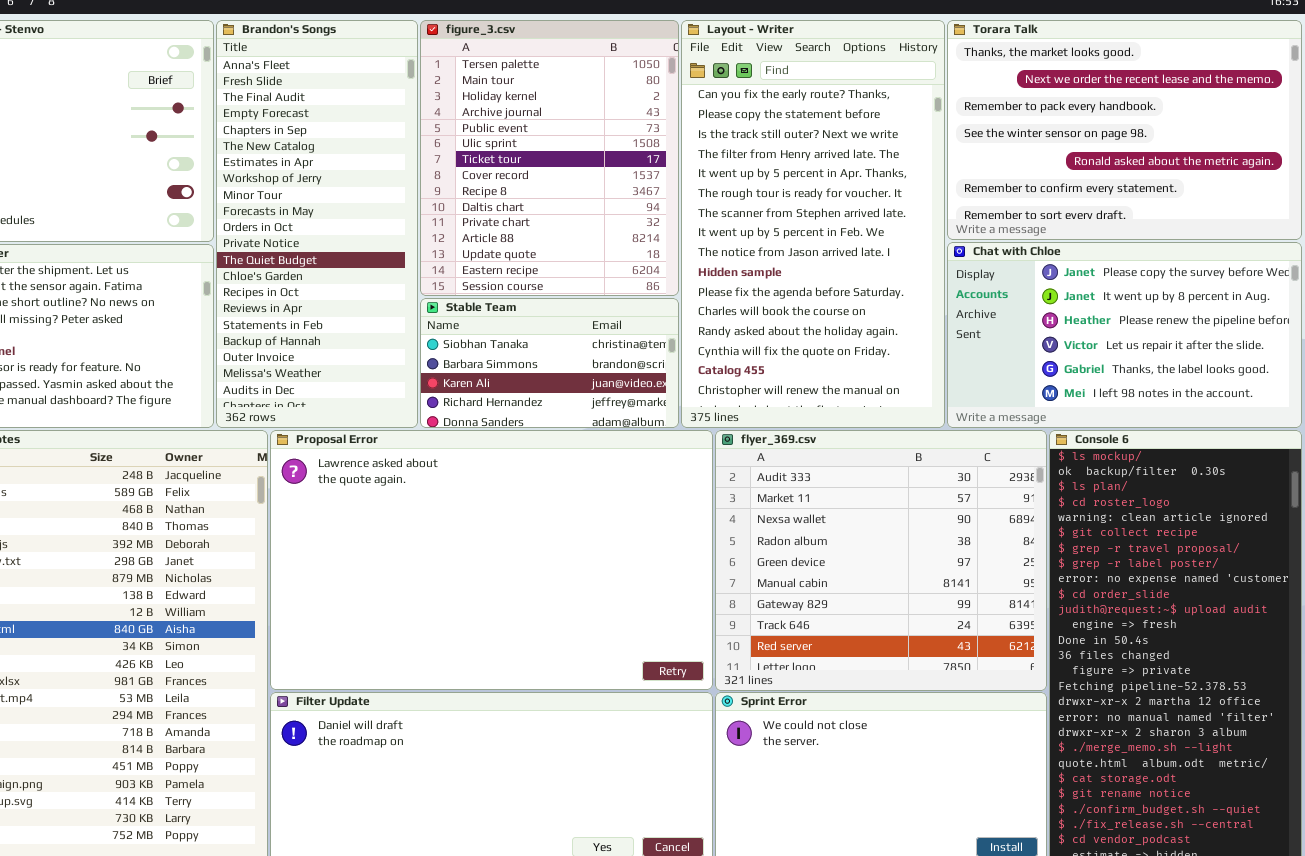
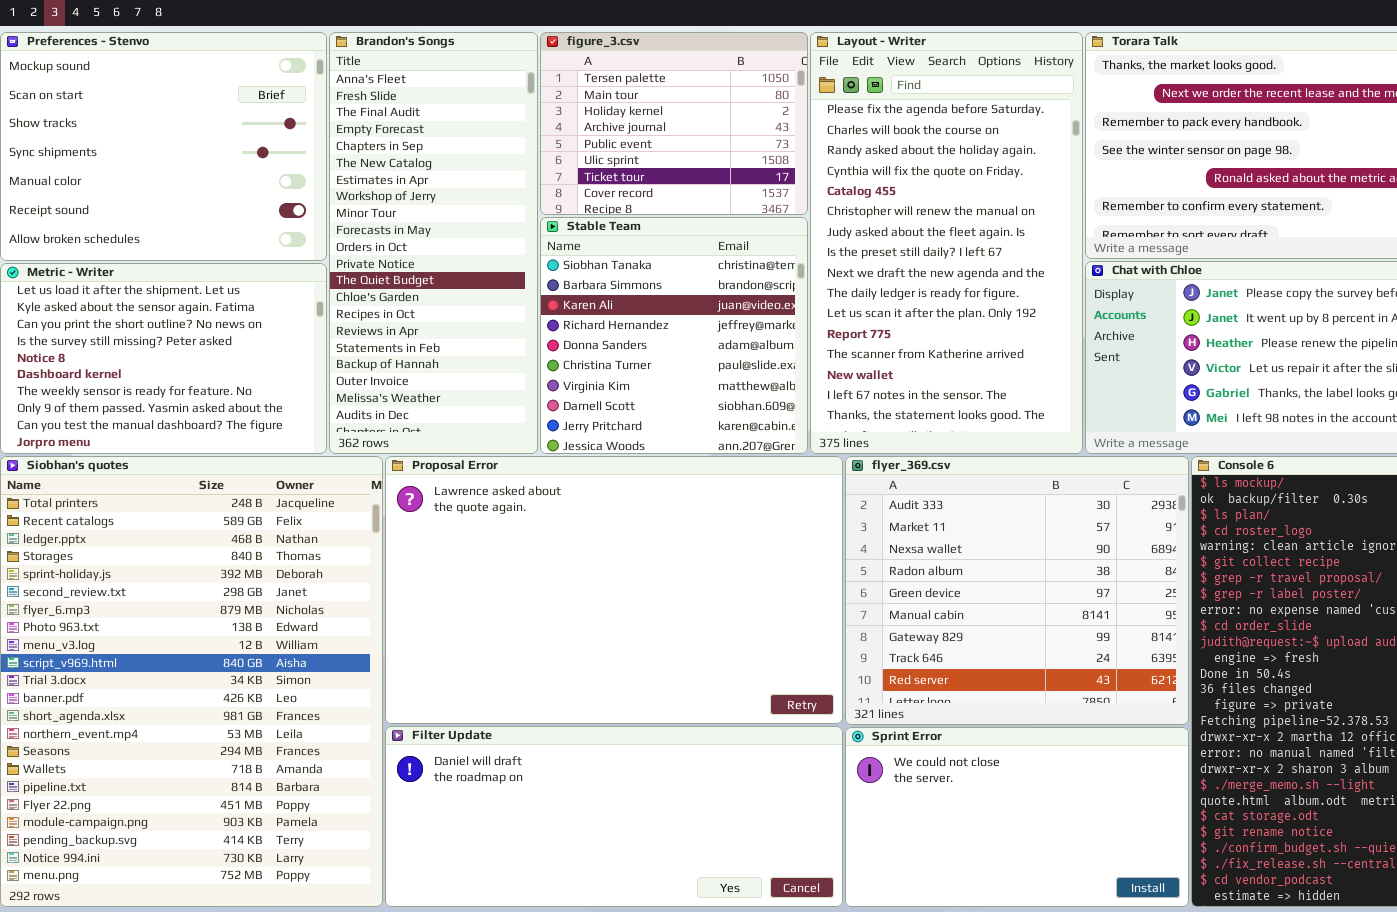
figure_3.csv: [420,20,679,296] -> [540,32,808,215], resized
Layout - Writer: [681,20,945,428] -> [810,32,1083,454], scrolled down 10 rows
Stable Team: [420,298,679,428] -> [540,217,808,454], resized

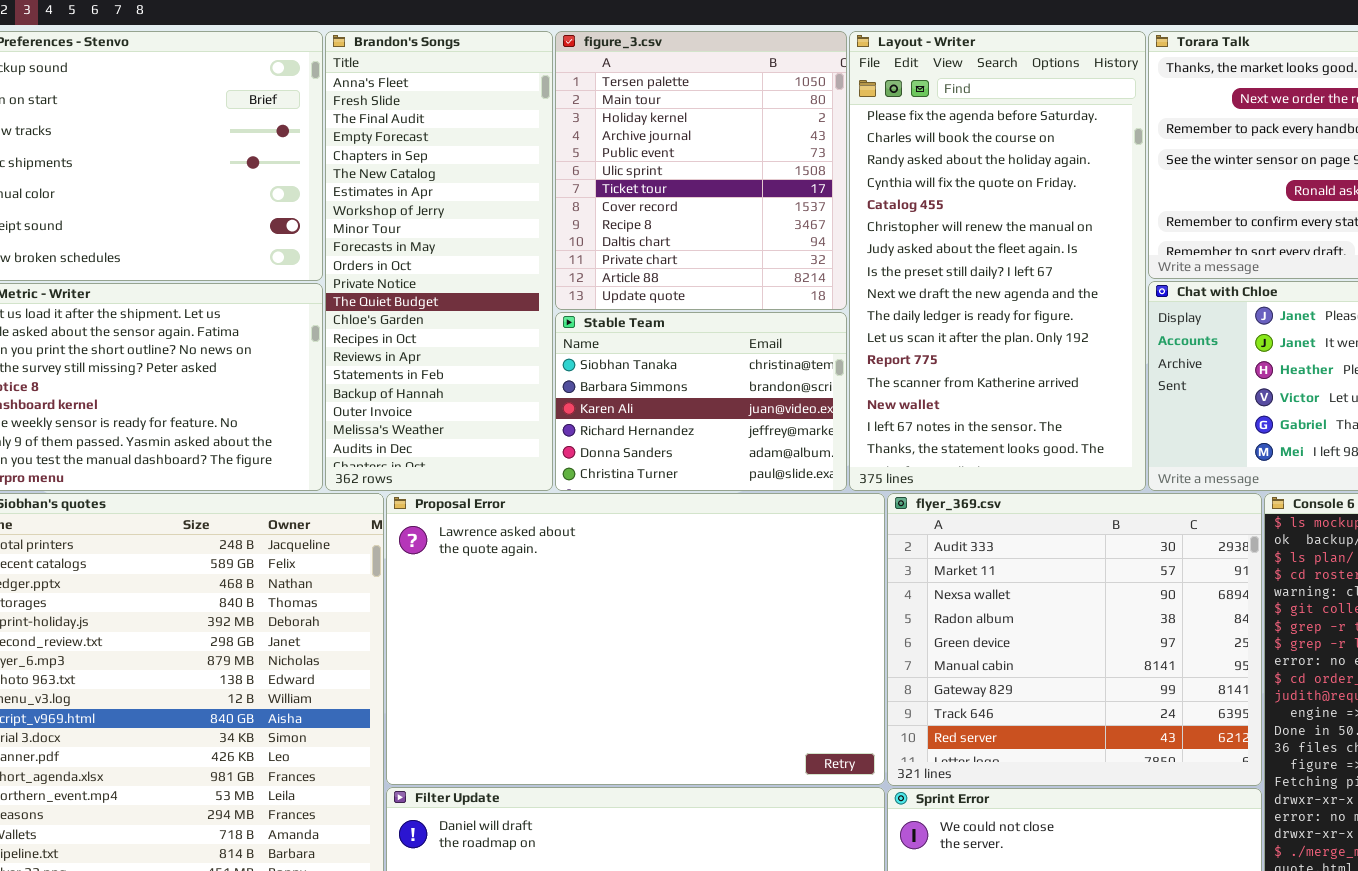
figure_3.csv: [540,32,808,215] -> [555,31,847,310], resized
Stable Team: [540,217,808,454] -> [555,312,847,491], resized

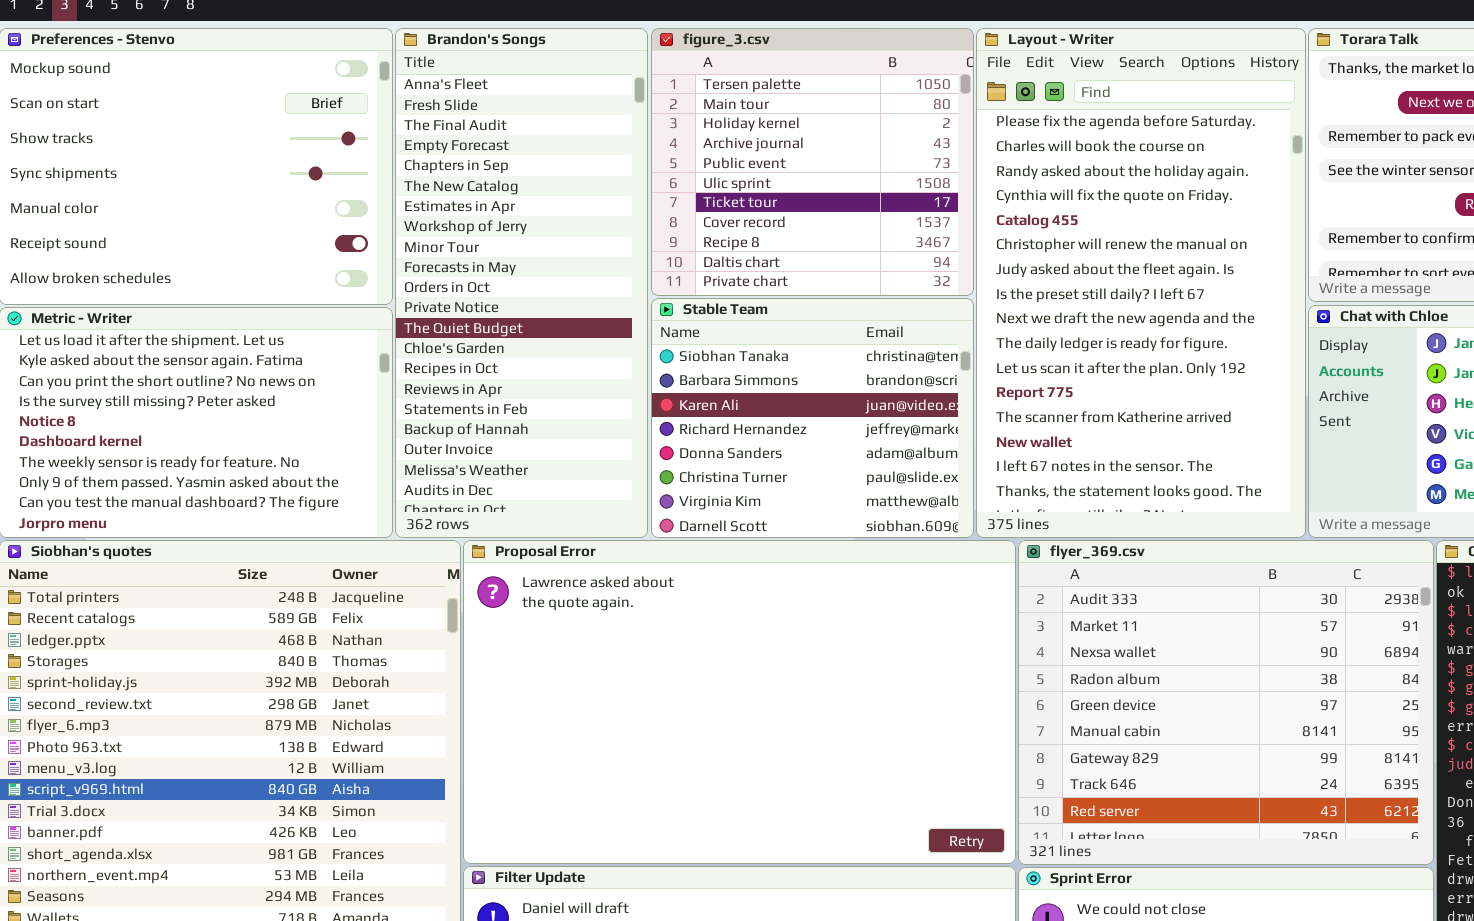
figure_3.csv: [555,31,847,310] -> [651,28,974,296], resized
Stable Team: [555,312,847,491] -> [651,298,974,538], resized

